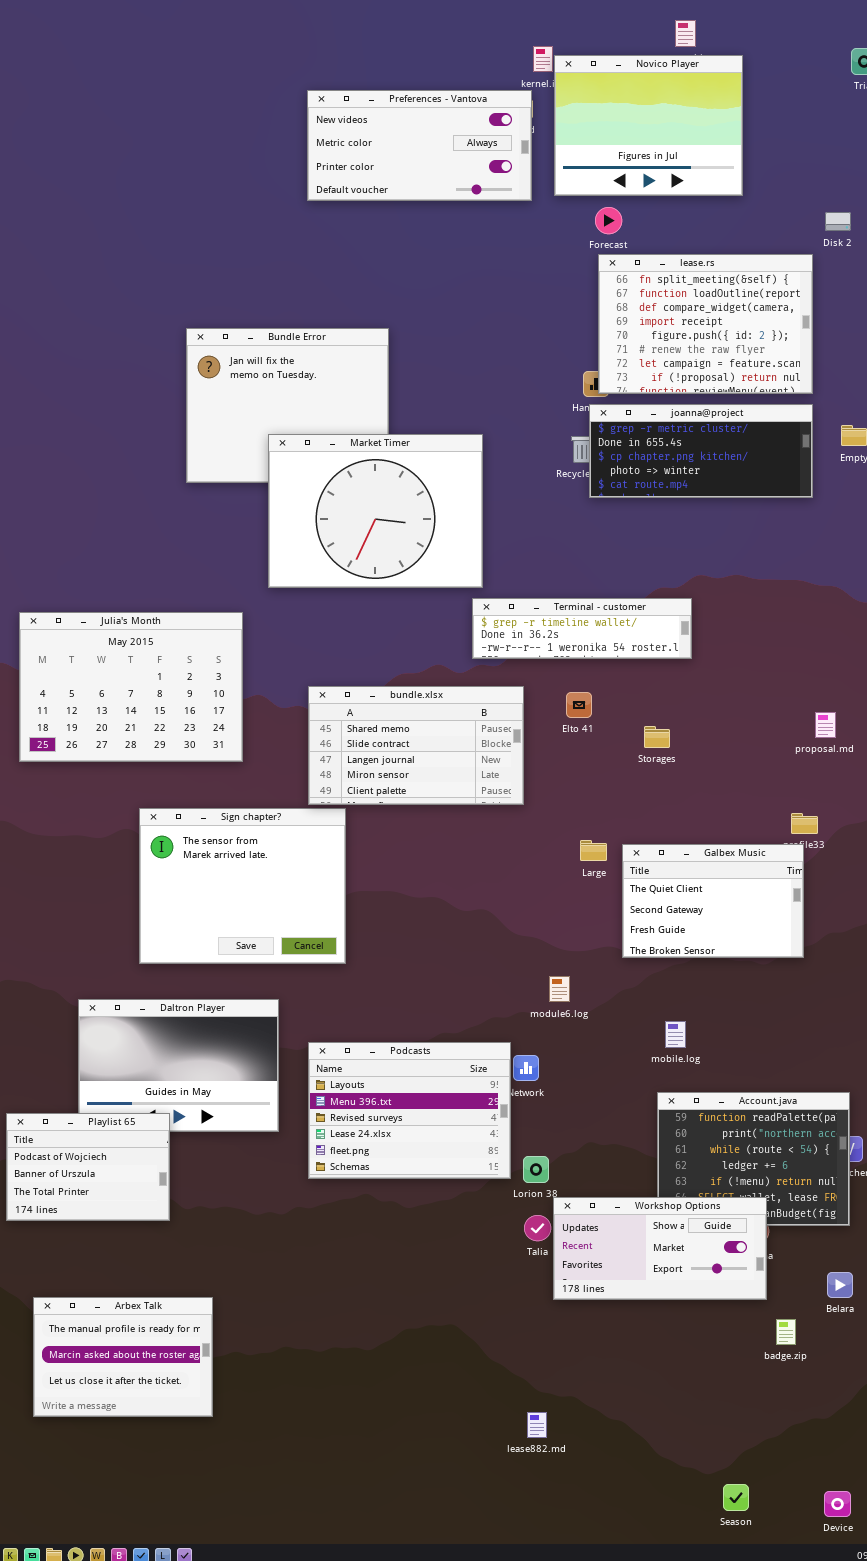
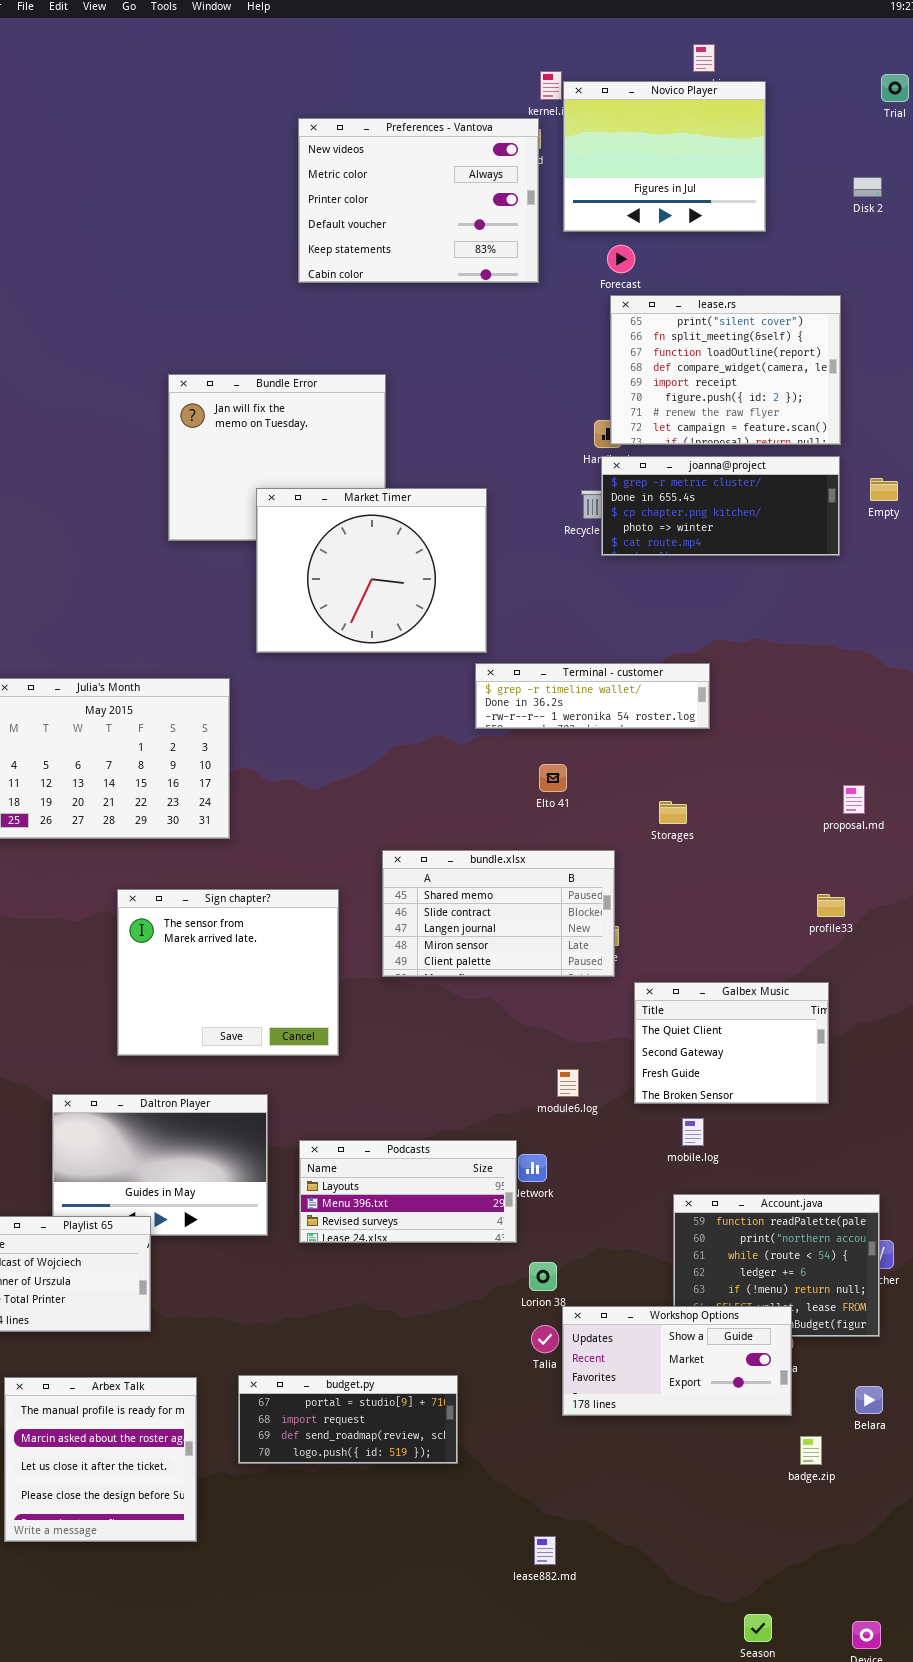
Preferences - Vantova: [307,90,532,201] -> [298,118,539,283], resized
Disk 2: [825,212,851,231] -> [853,177,882,197], moved
lease.rs: [598,254,813,394] -> [610,295,841,445], scrolled up 1 row
bundle.xlsx: [308,686,524,805] -> [382,850,615,977], moved
Elto 41: [566,692,592,718] -> [539,764,567,792], moved
Galbex Music: [622,844,804,958] -> [634,982,829,1104], moved
Podcasts: [308,1042,511,1179] -> [299,1140,517,1243], resized
budget.py: none -> [238,1375,458,1464], opened
Arbex Talk: [33,1297,213,1417] -> [4,1377,197,1542], resized

